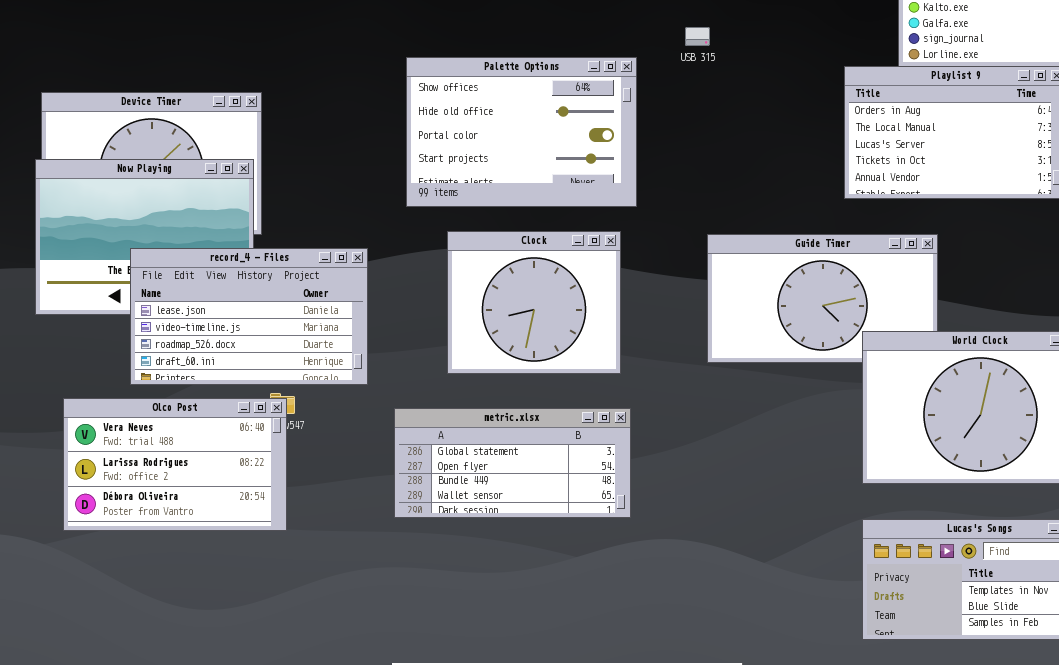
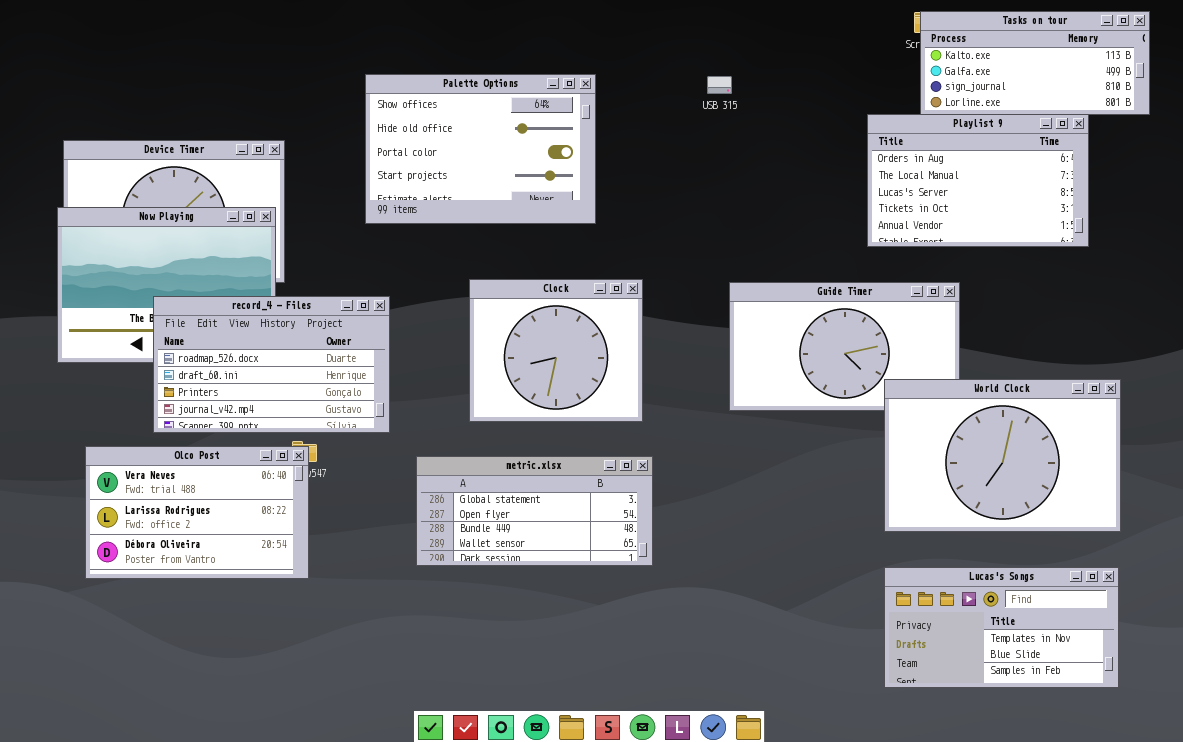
Palette Options: [406,57,637,207] -> [365,74,596,224], moved
record_4 - Files: [130,248,368,385] -> [153,296,390,433], scrolled down 2 rows

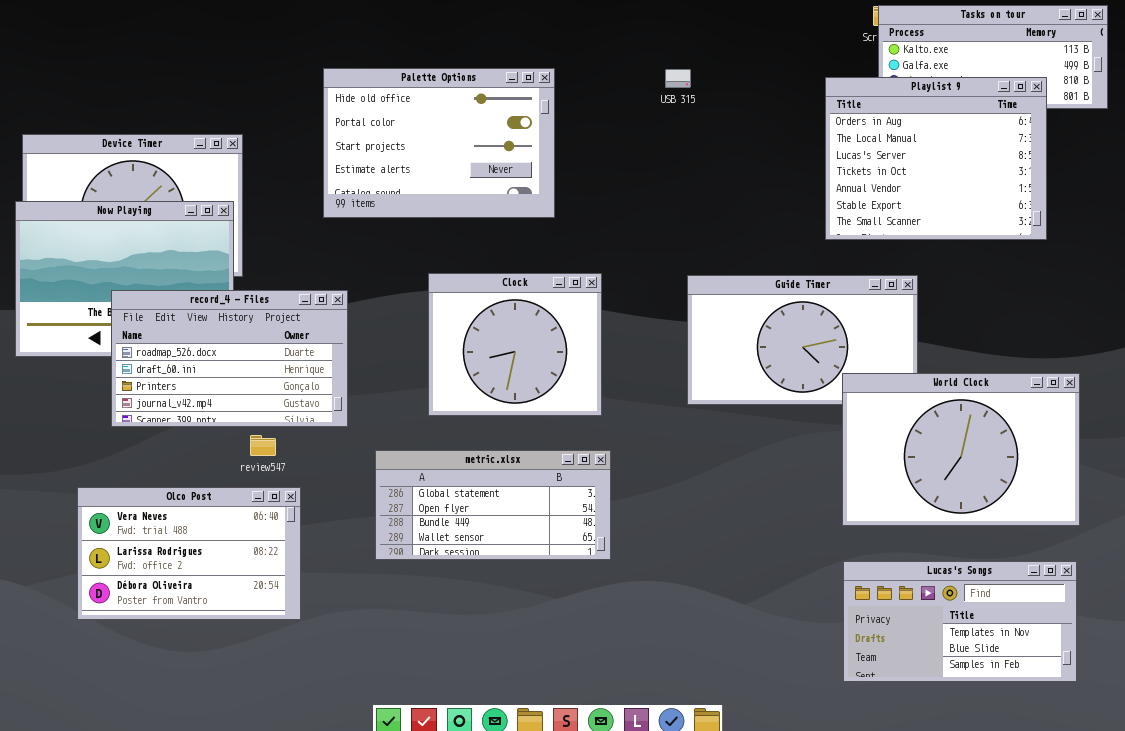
Palette Options: [365,74,596,224] -> [323,68,555,218], scrolled down 1 row
Playlist 9: [867,114,1089,247] -> [825,77,1047,240], resized
Olco Post: [85,446,309,579] -> [77,487,301,620], moved

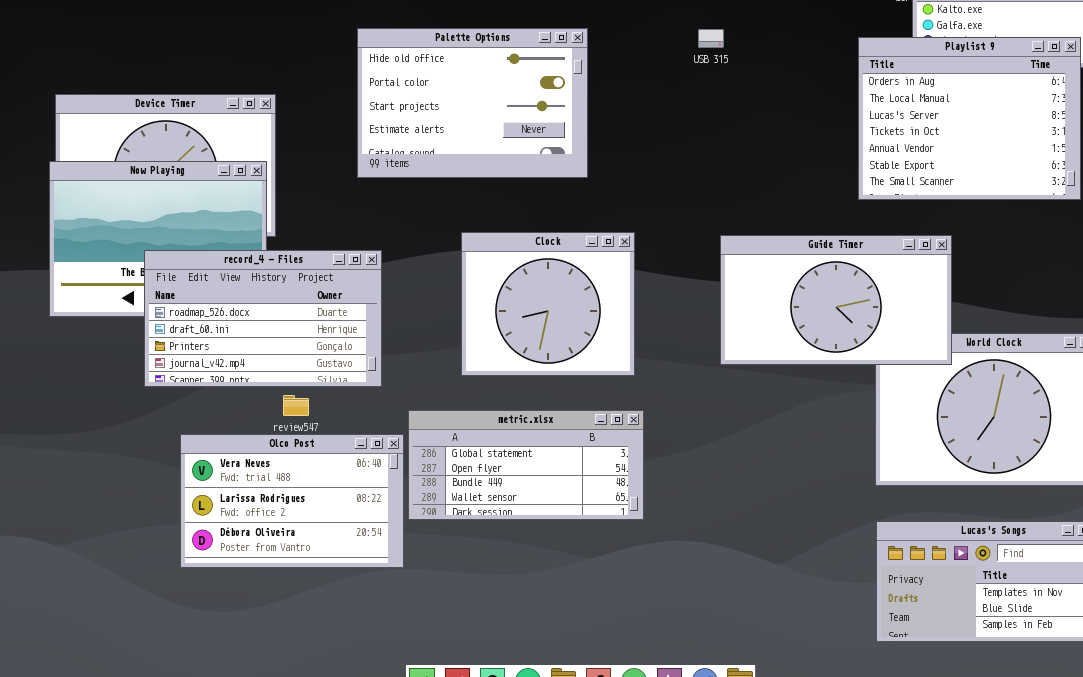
Guide Timer: [687,275,918,405] -> [720,235,952,365], raised
Olco Post: [77,487,301,620] -> [180,434,404,568], moved

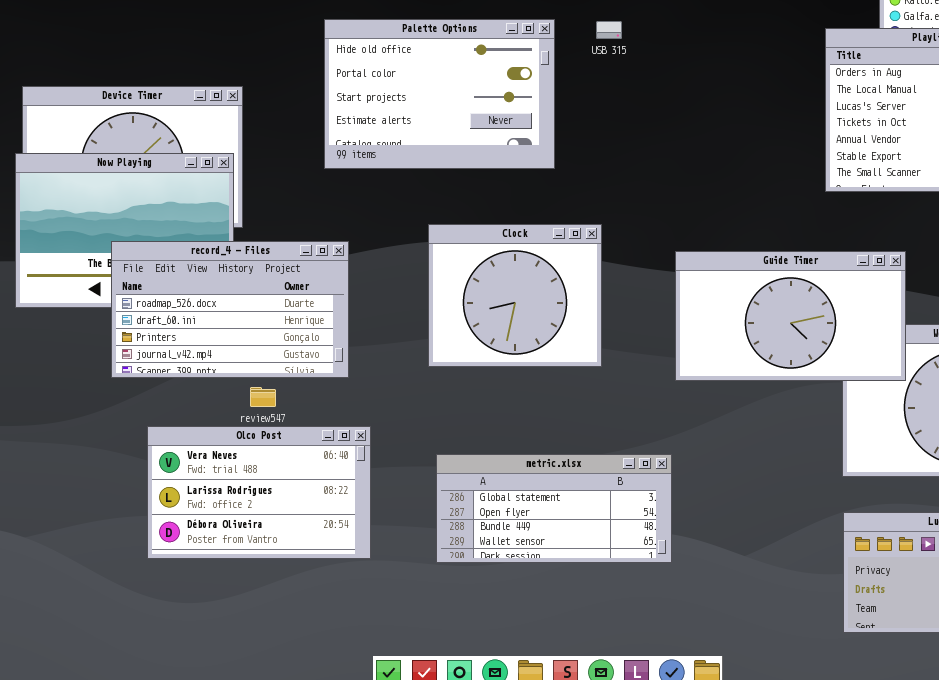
USB 315: [698,29,724,48] -> [596,21,622,39], moved
Guide Timer: [720,235,952,365] -> [675,251,906,381], moved
metric.xlsx: [408,410,644,520] -> [436,454,672,563], moved

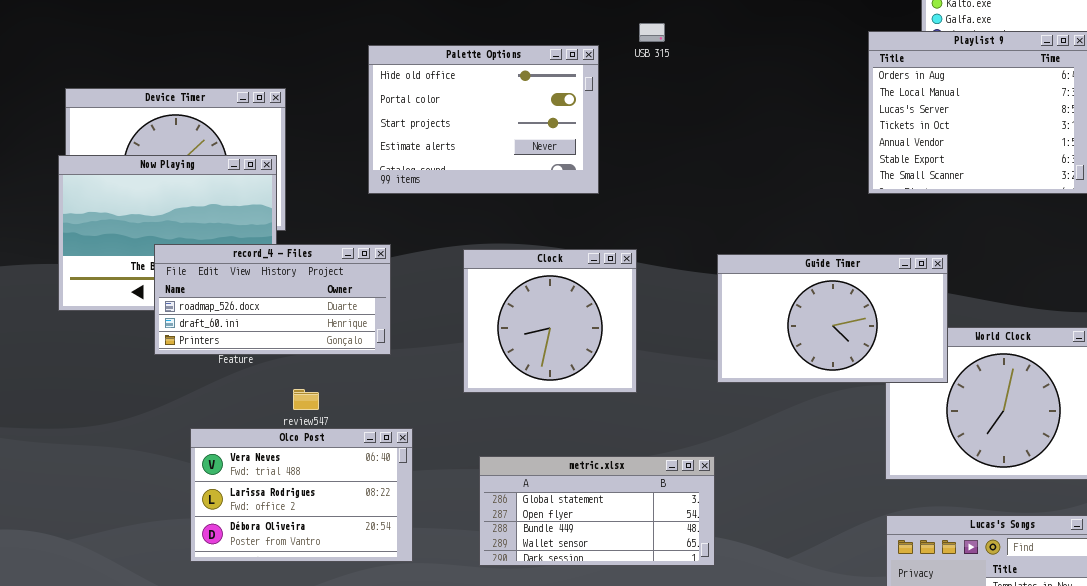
Palette Options: [324,19,555,169] -> [368,45,599,194], moved
Clock: [428,224,602,367] -> [463,249,637,393], moved
record_4 - Files: [111,241,349,378] -> [154,244,391,355], resized

